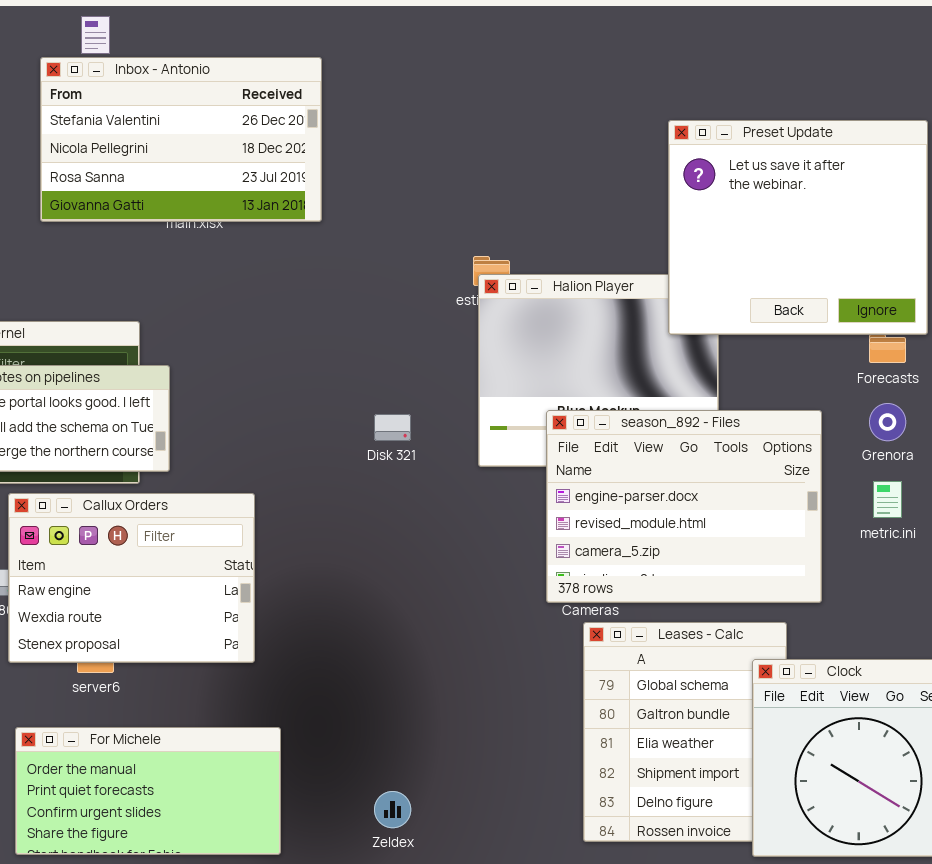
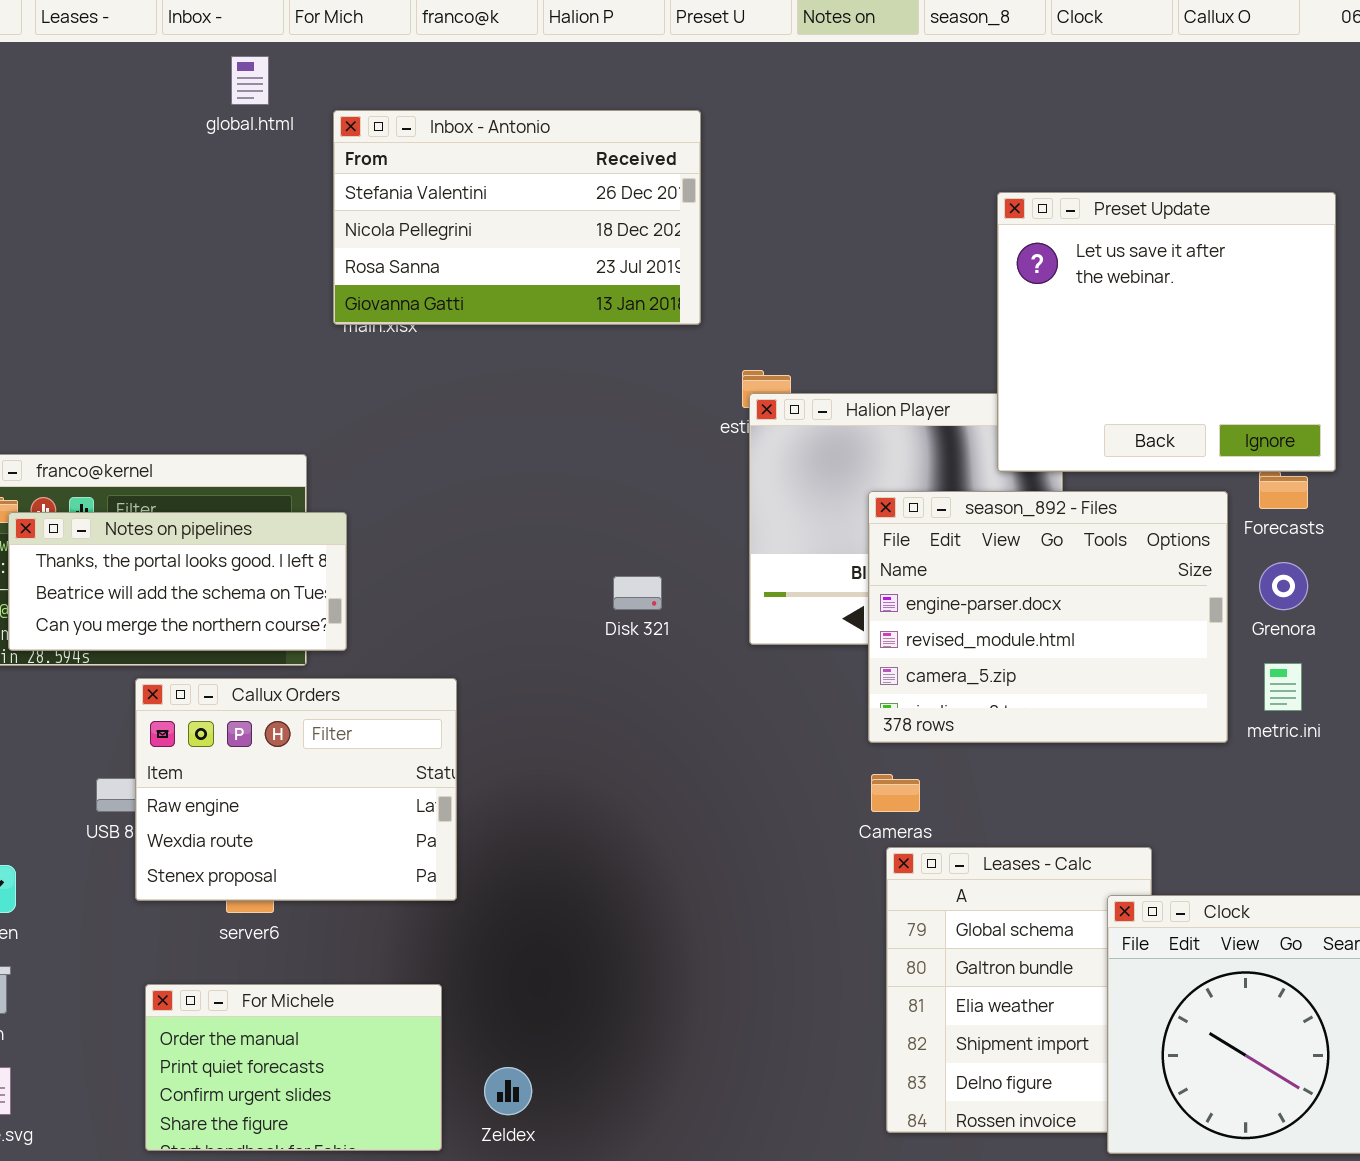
Inbox - Antonio: [40,57,322,222] -> [333,110,701,325], moved
season_892 - Files: [546,410,822,603] -> [868,491,1228,743], moved
For Michele: [15,727,281,855] -> [145,984,442,1151], resized
Zeldex: [374,791,411,828] -> [484,1067,532,1115], moved

